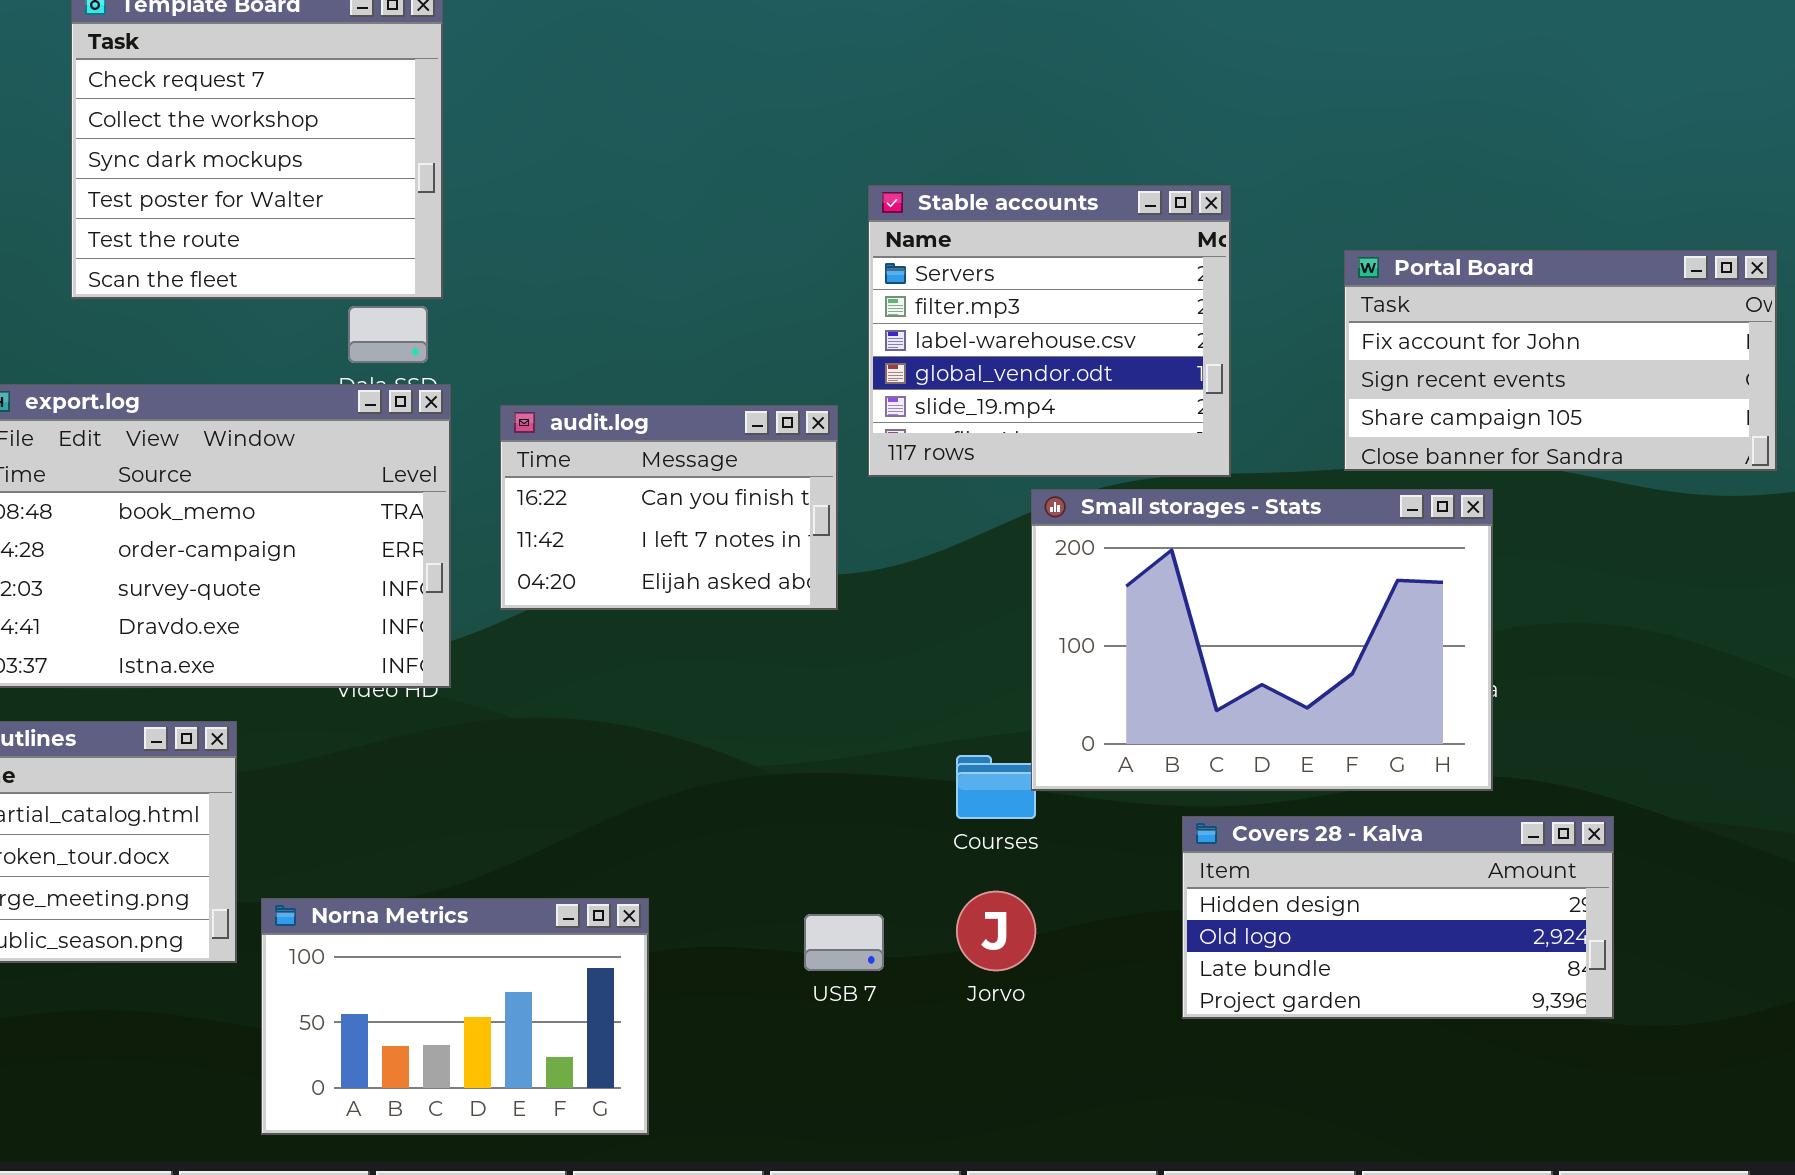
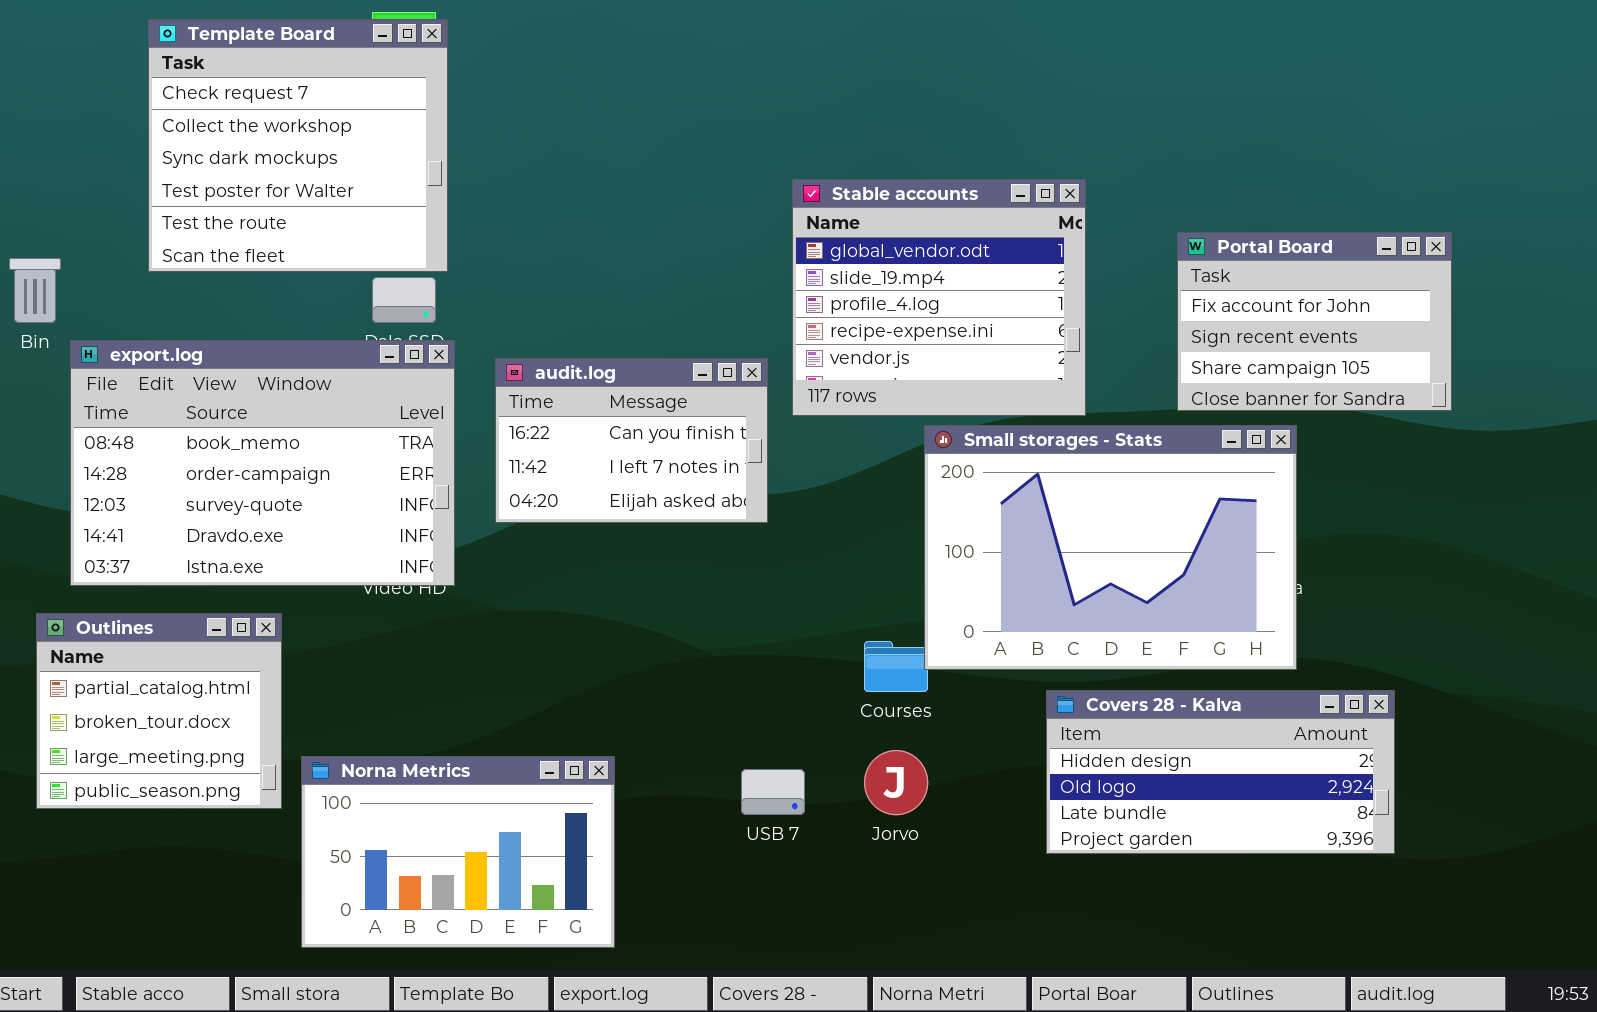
Stable accounts: [868,185,1231,477] -> [792,179,1086,416], scrolled down 3 rows
Portal Board: [1344,250,1777,471] -> [1177,232,1452,411], resized

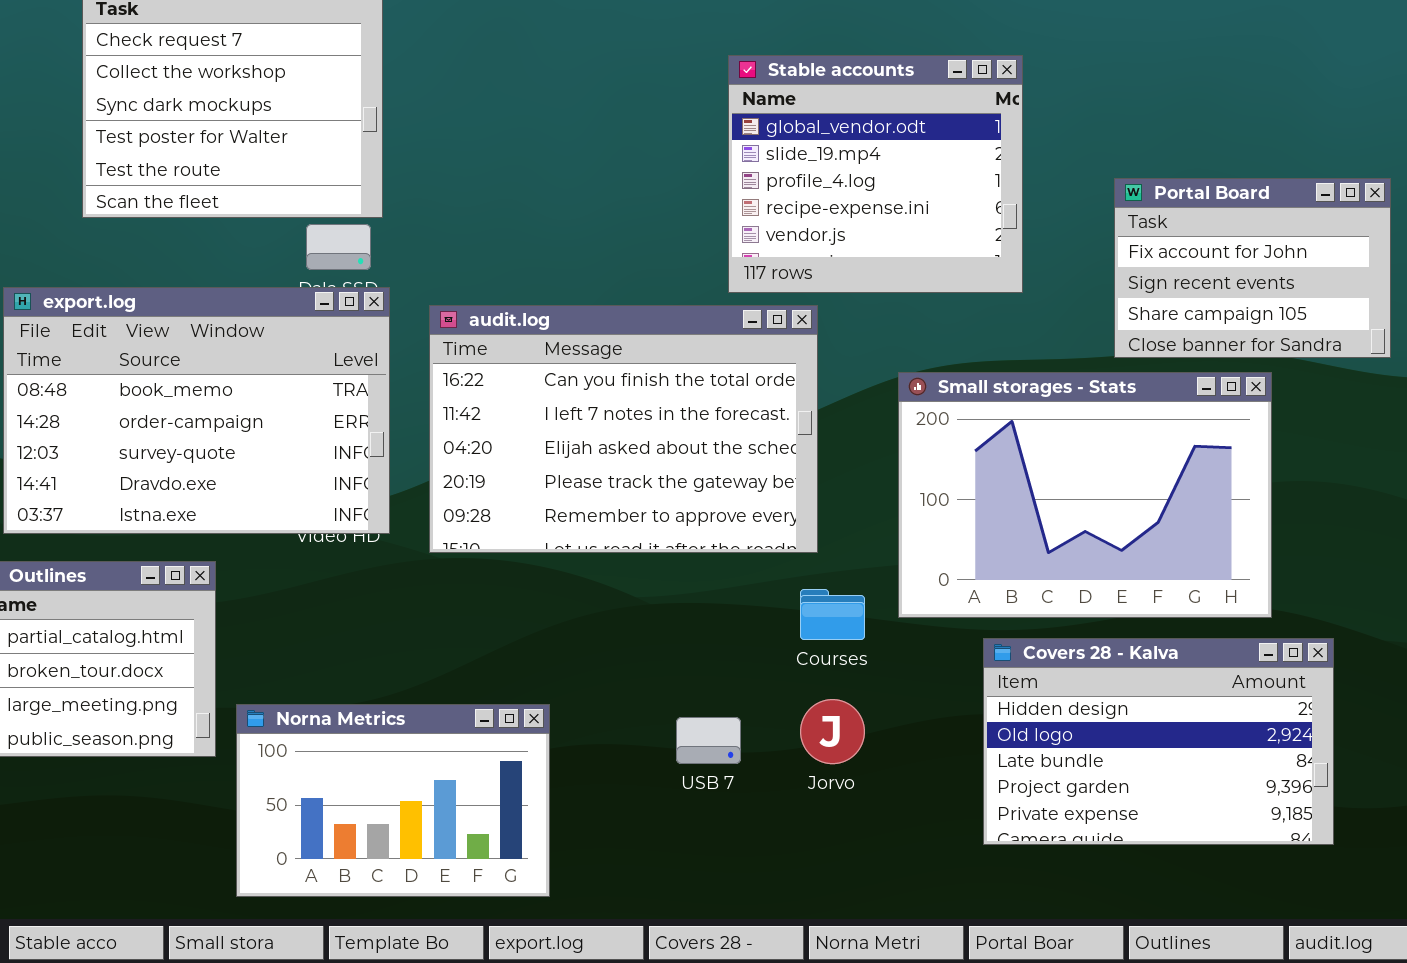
Stable accounts: [792,179,1086,416] -> [728,55,1023,293], moved
audit.log: [495,358,768,523] -> [429,305,818,553], resized
Small storages - Stats: [924,425,1297,670] -> [898,372,1272,618], moved
Covers 28 - Kalva: [1046,690,1395,854] -> [983,638,1334,845], resized

